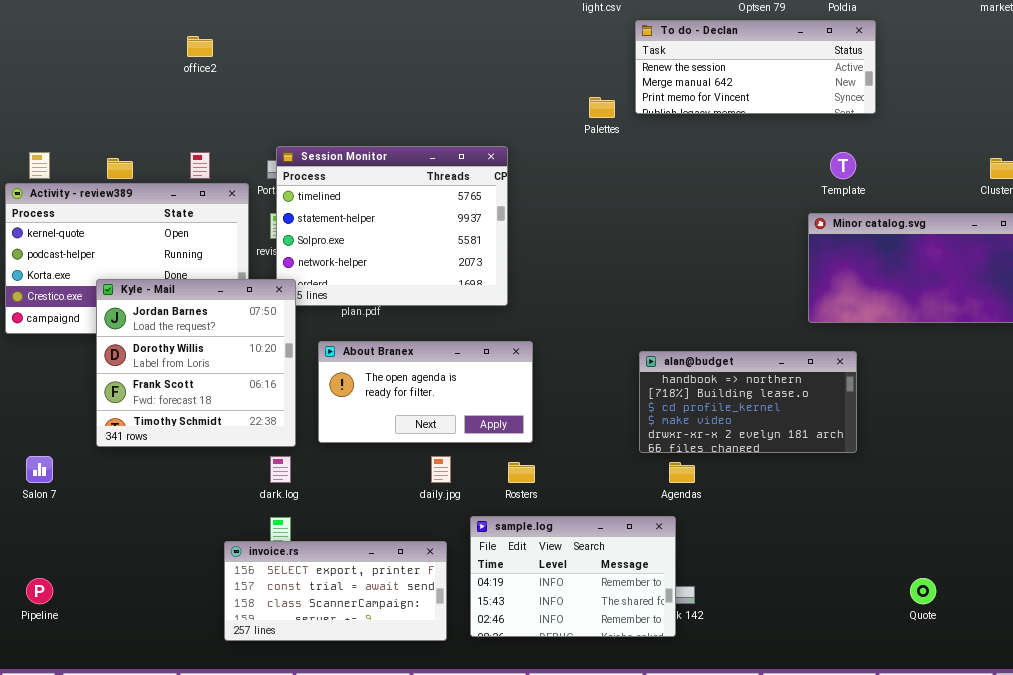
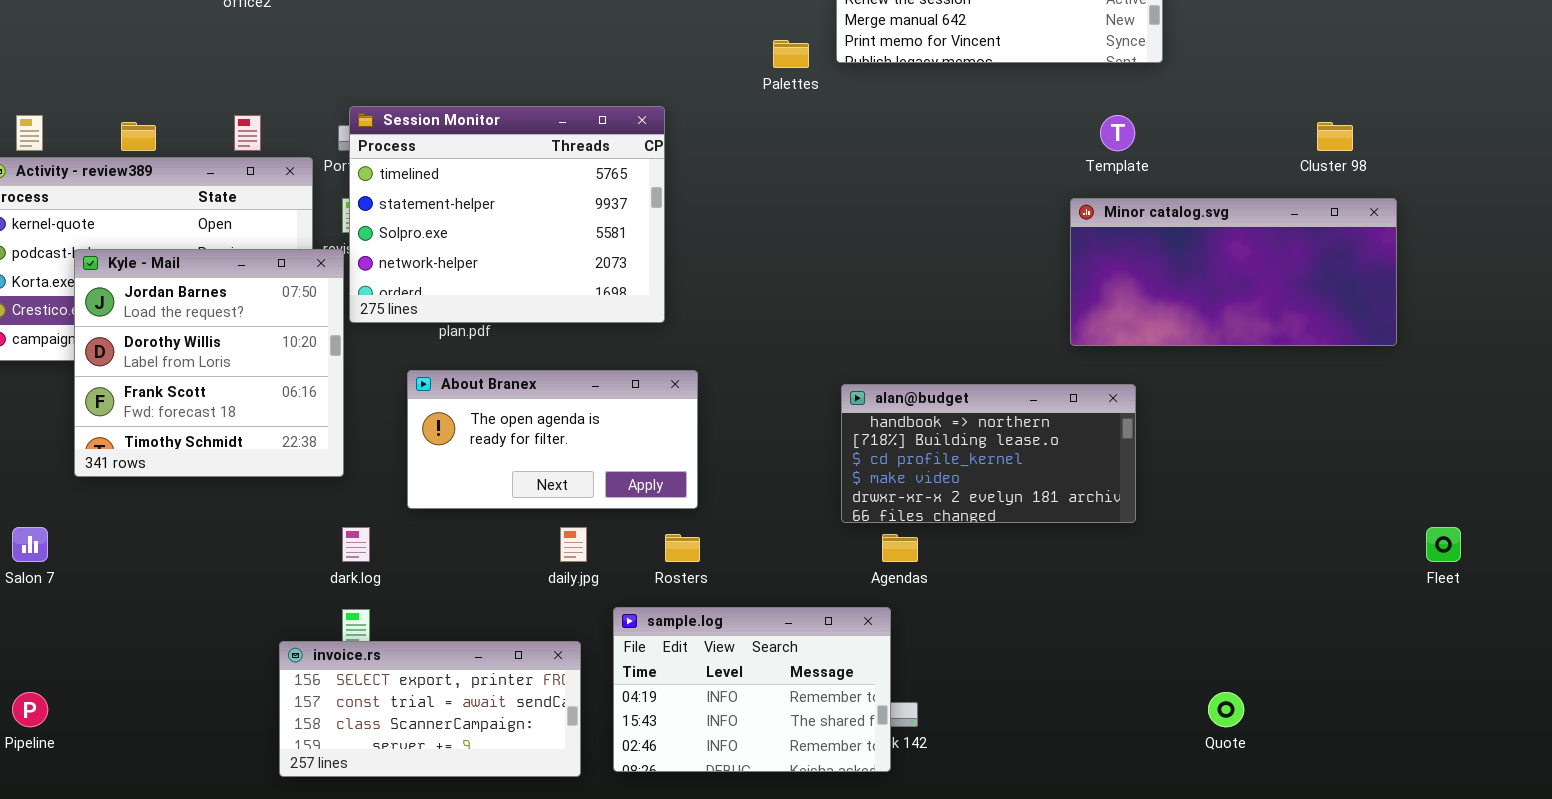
Kyle - Mail: [96,279,296,447] -> [74,249,344,477], moved

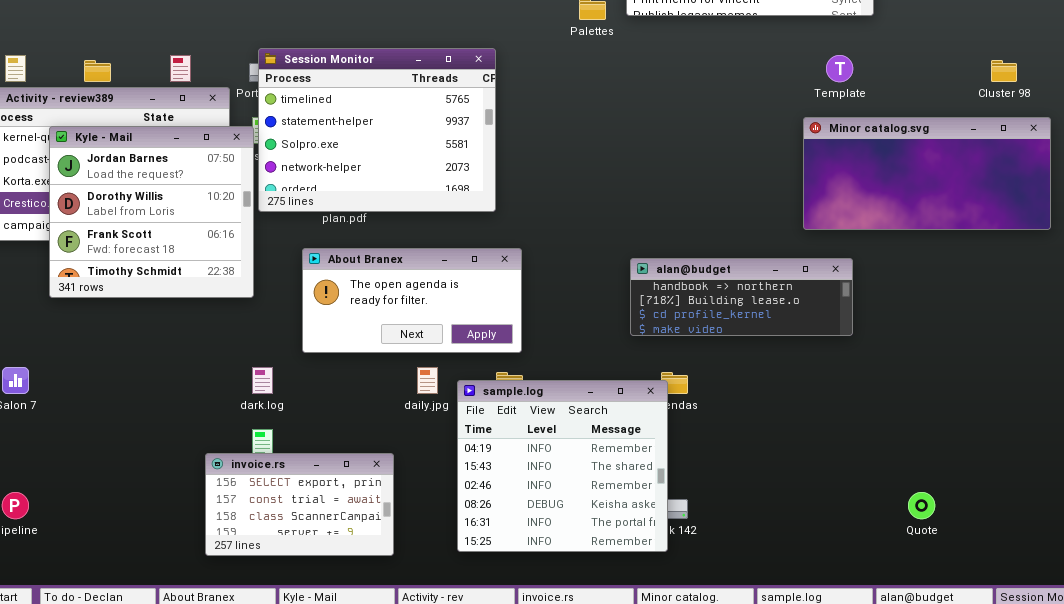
Kyle - Mail: [74,249,344,477] -> [49,126,254,298], moved
alan@budget: [841,384,1136,523] -> [630,258,853,336], resized
sample.log: [613,607,891,772] -> [457,380,668,552], resized
invoice.rs: [279,641,581,777] -> [205,453,394,556], resized

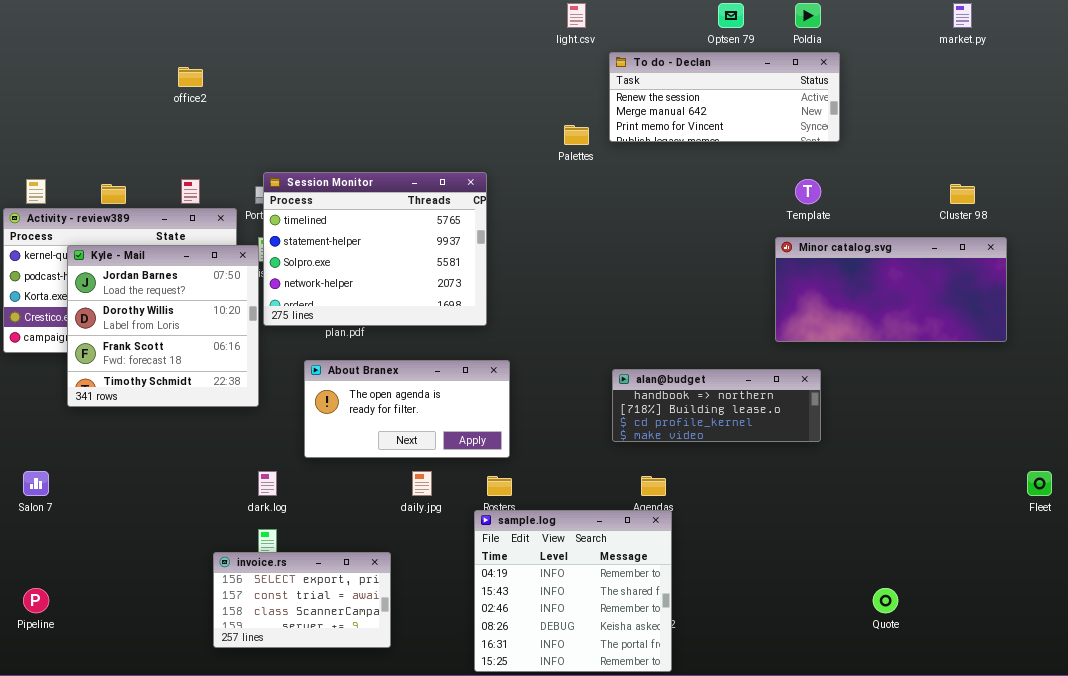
sample.log: [457,380,668,552] -> [474,510,672,672], moved

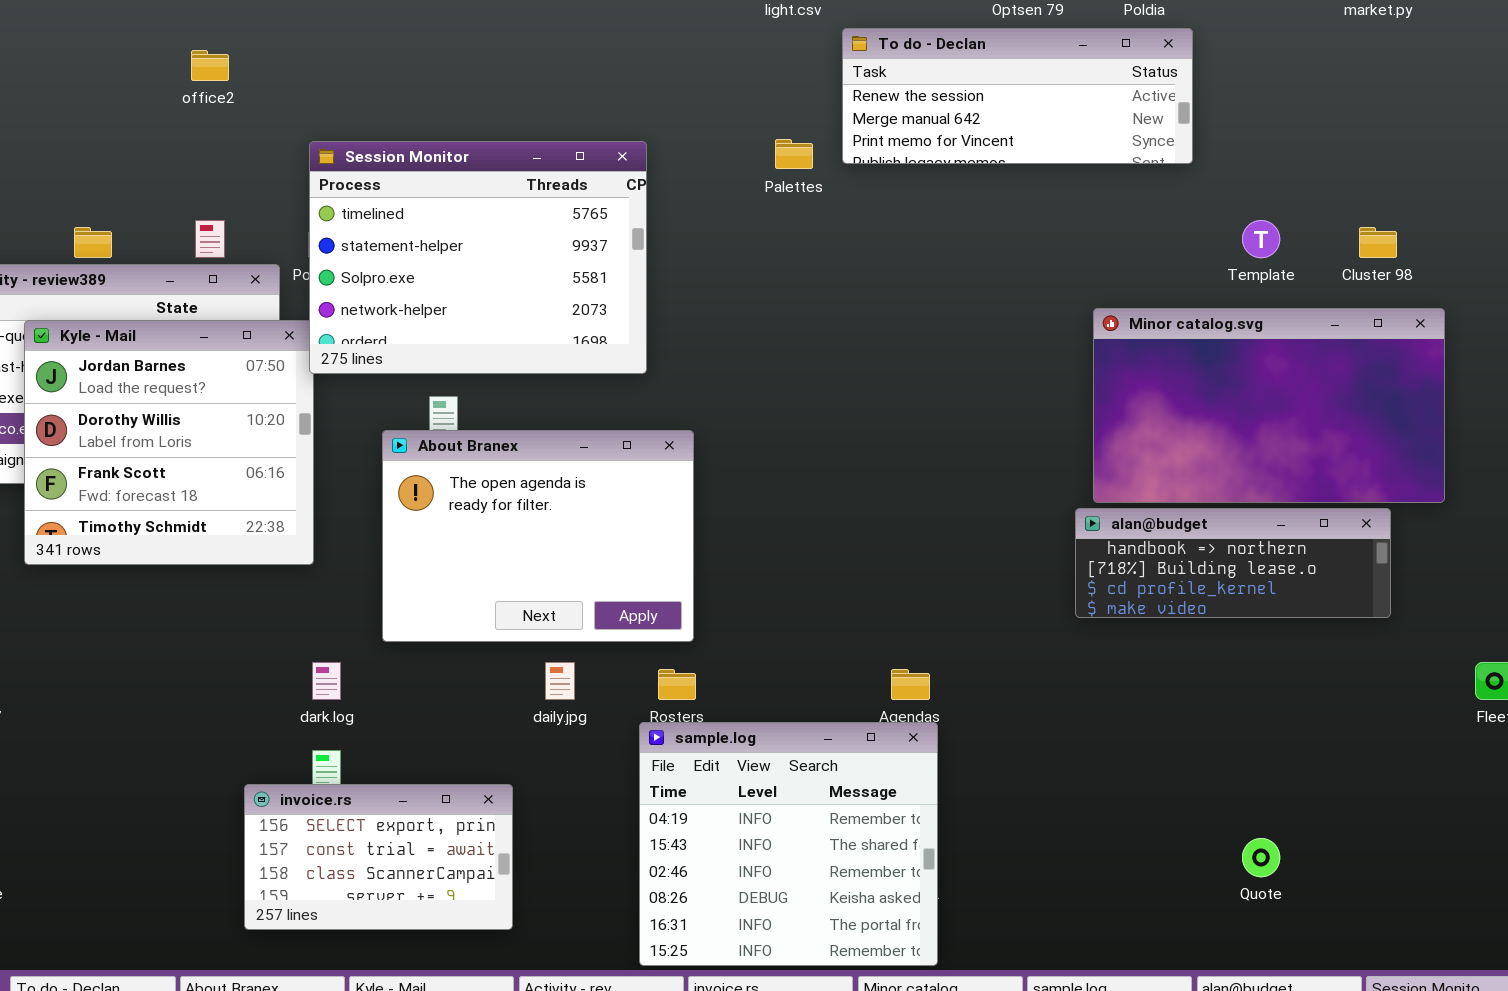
Session Monitor: [263,172,487,326] -> [309,141,647,374], moved
Template: [795,179,821,204] -> [1242,220,1280,258], moved
Minor catalog.svg: [775,237,1007,342] -> [1093,308,1445,503], resized
About Branex: [304,360,510,458] -> [382,430,694,642], resized
alan@budget: [612,369,821,442] -> [1075,508,1391,618], moved

